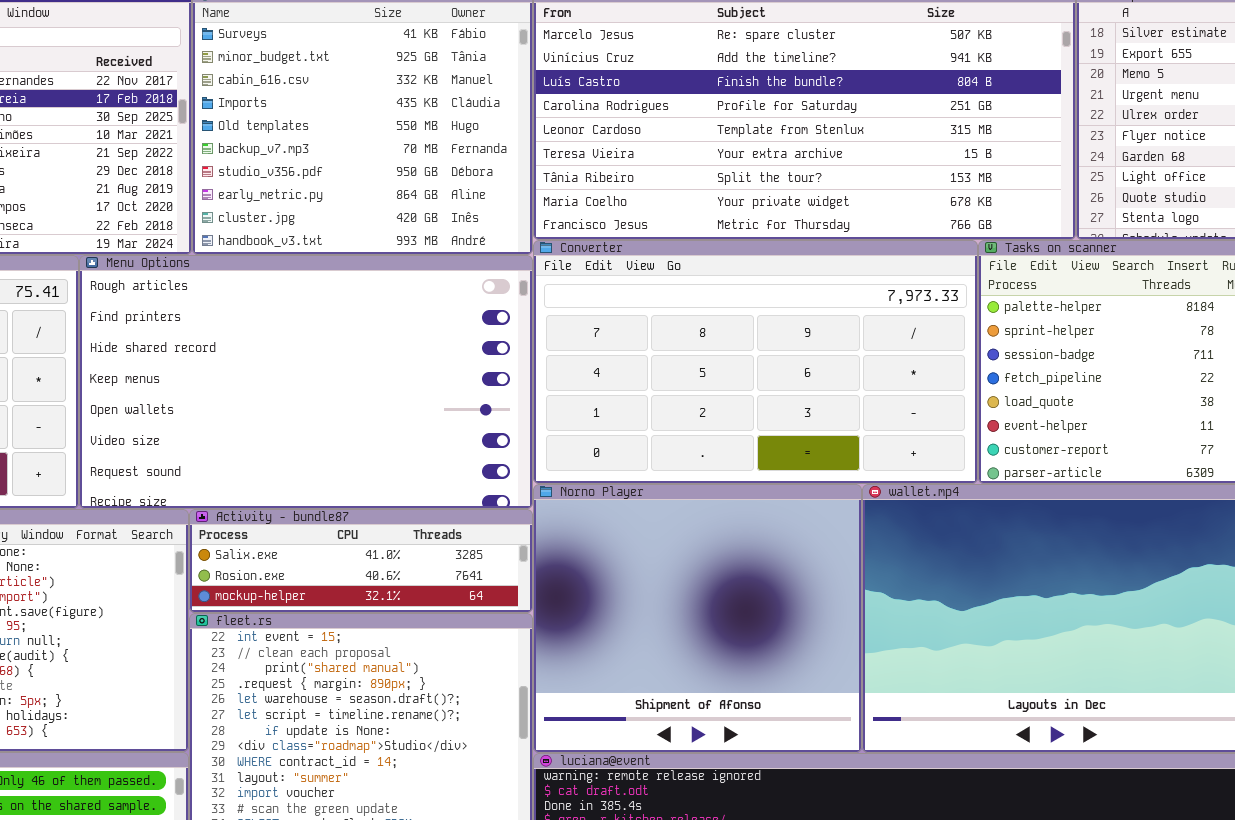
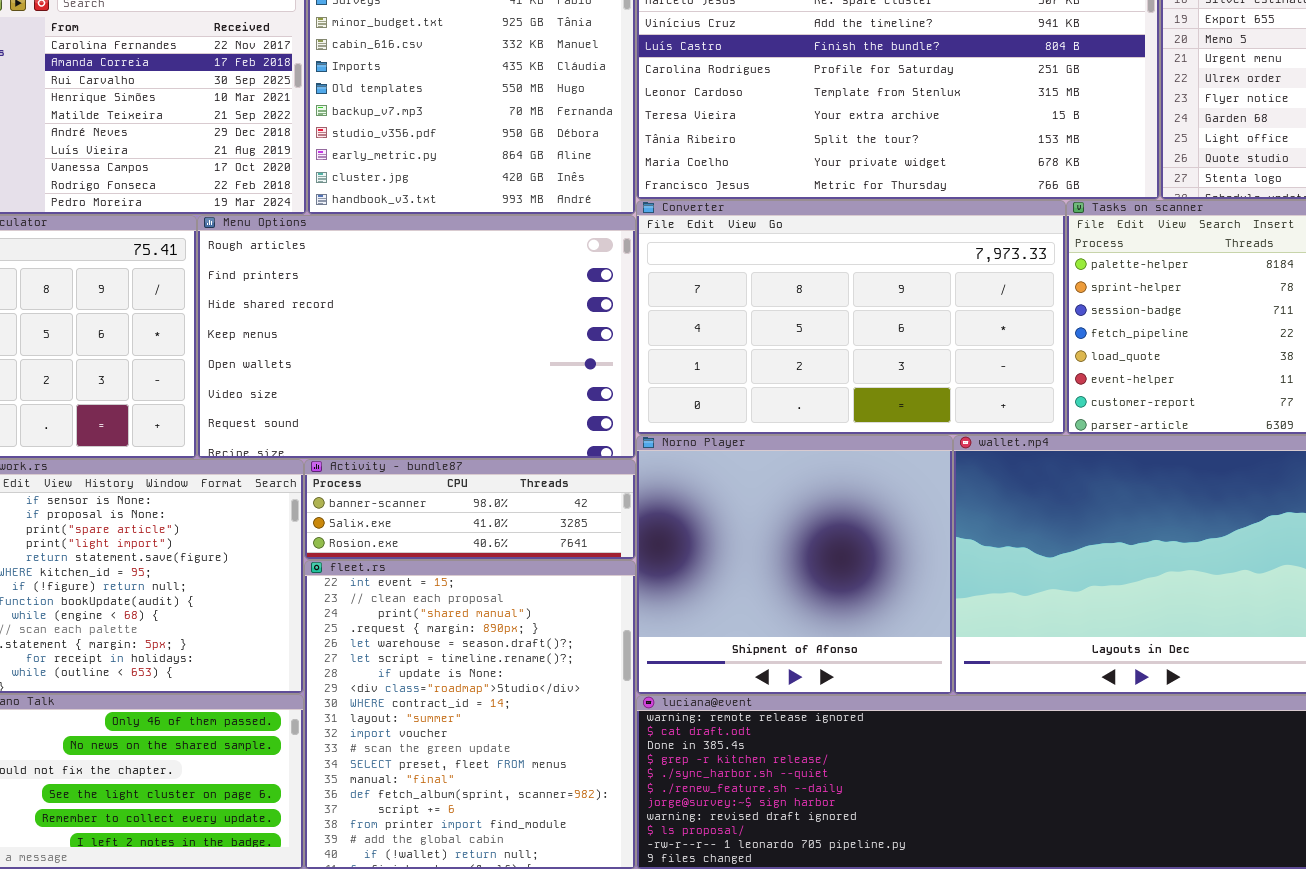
Activity - bundle87: [189,509,533,613] -> [304,459,636,560], scrolled up 1 row

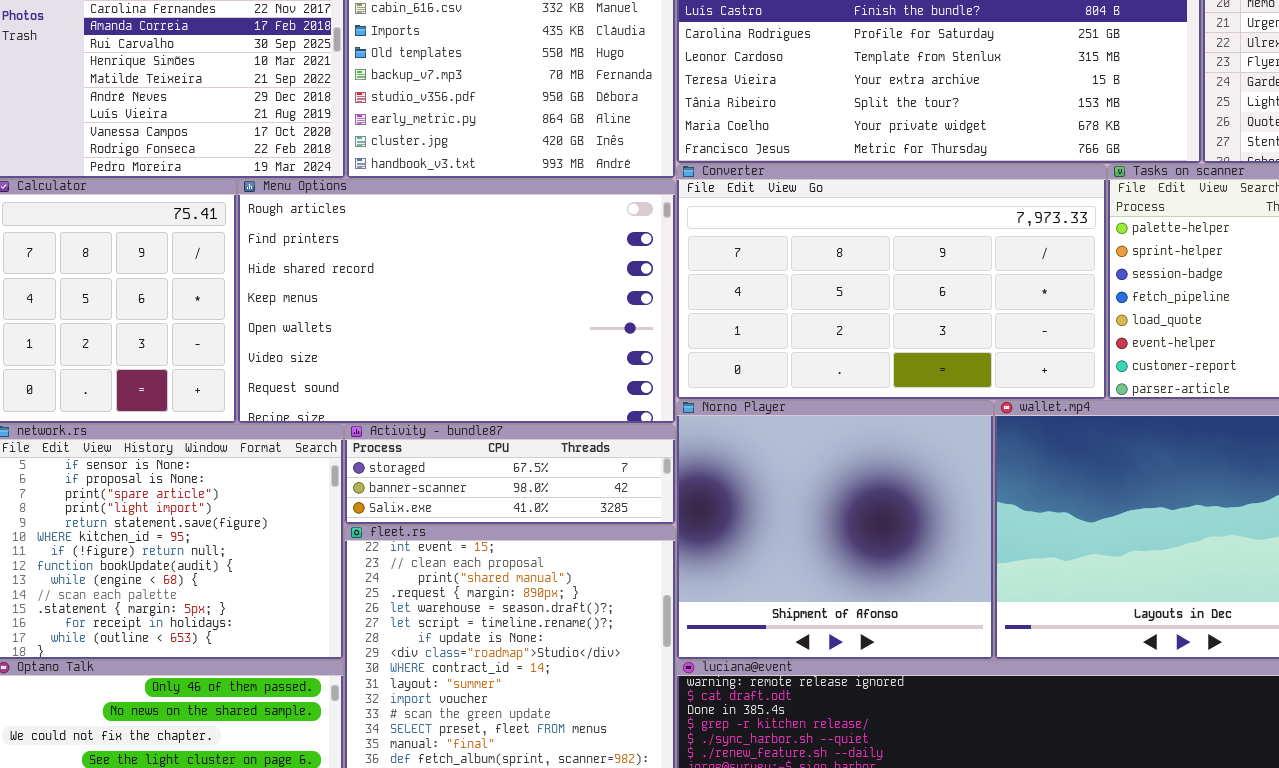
Activity - bundle87: [304,459,636,560] -> [344,424,676,525], scrolled up 1 row

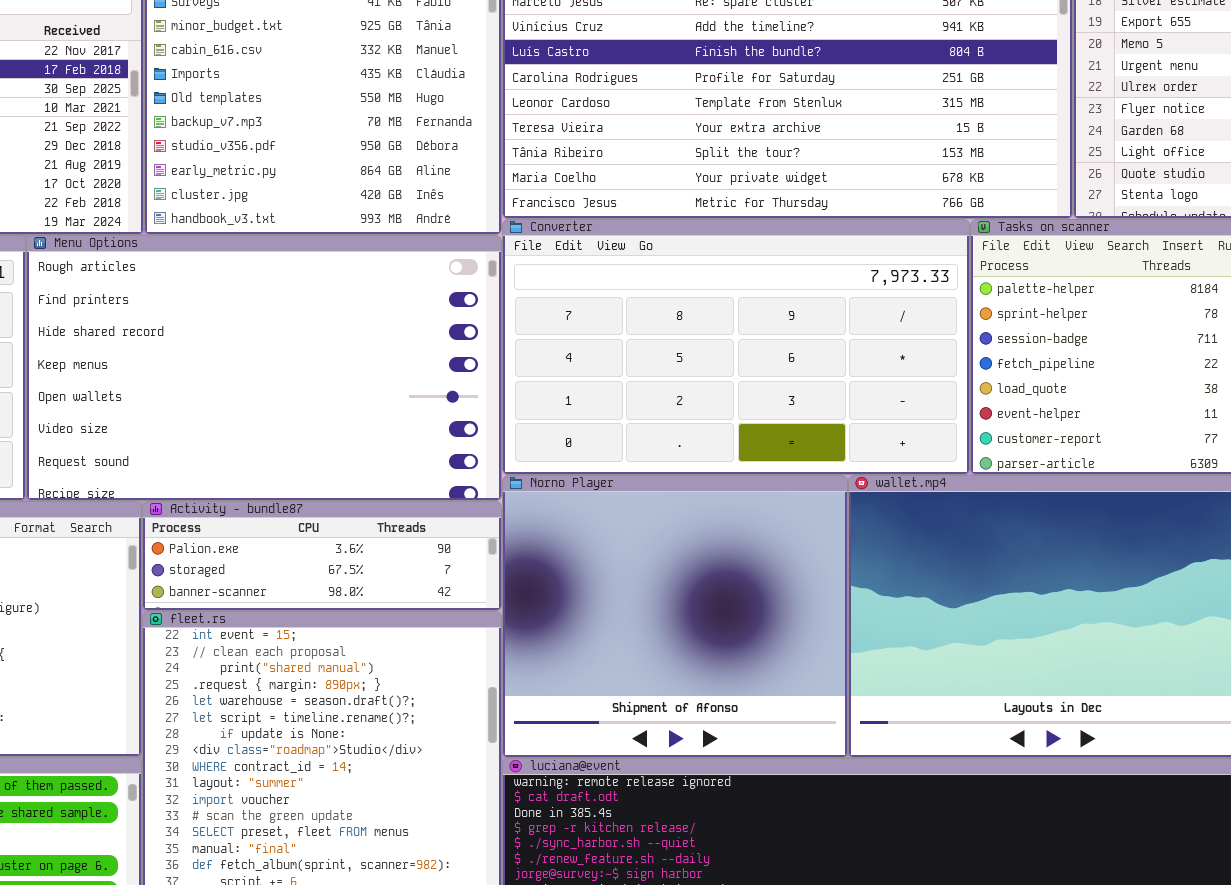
Activity - bundle87: [344,424,676,525] -> [142,501,502,611], scrolled up 1 row

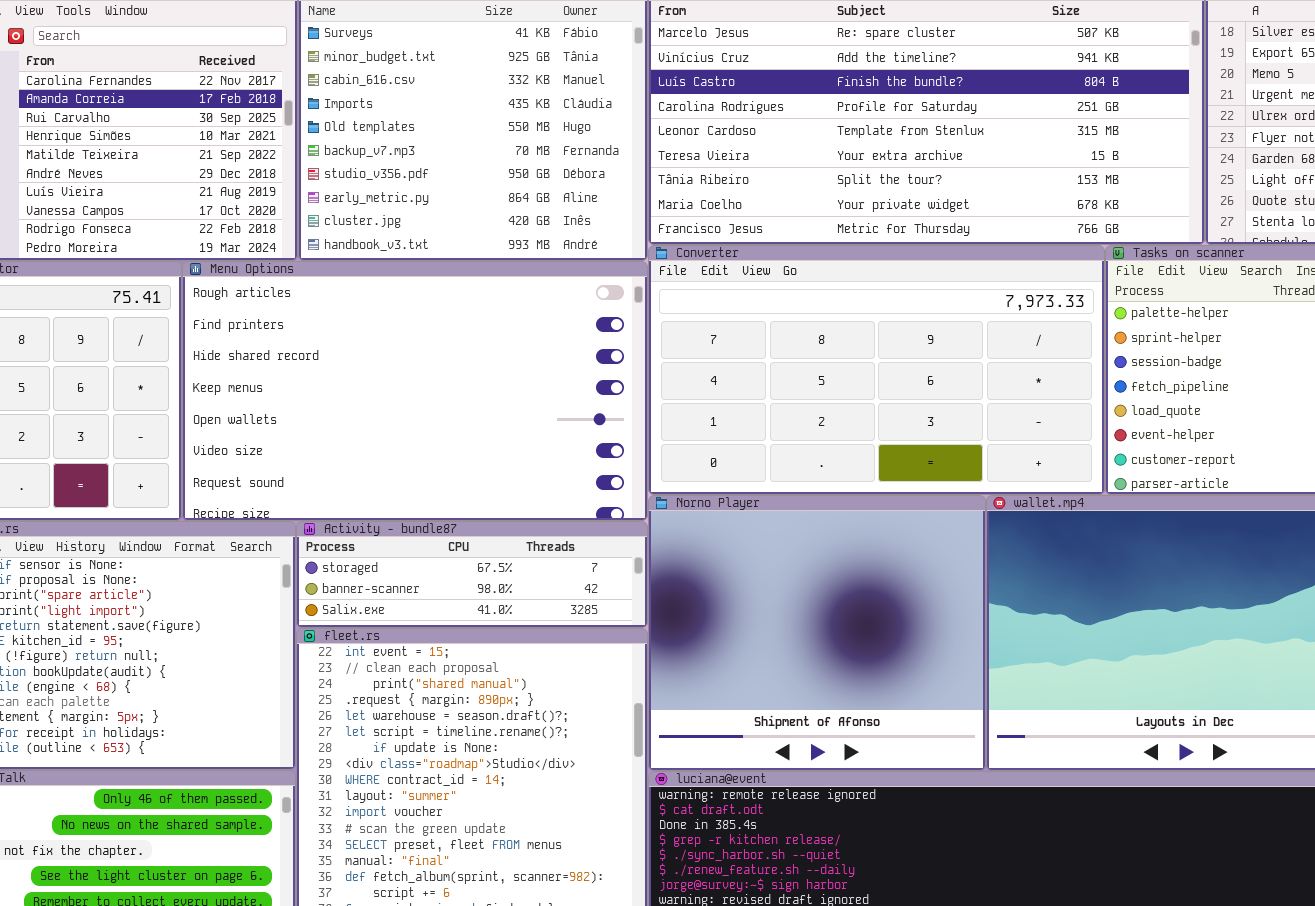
Activity - bundle87: [142,501,502,611] -> [296,521,648,628], scrolled down 1 row

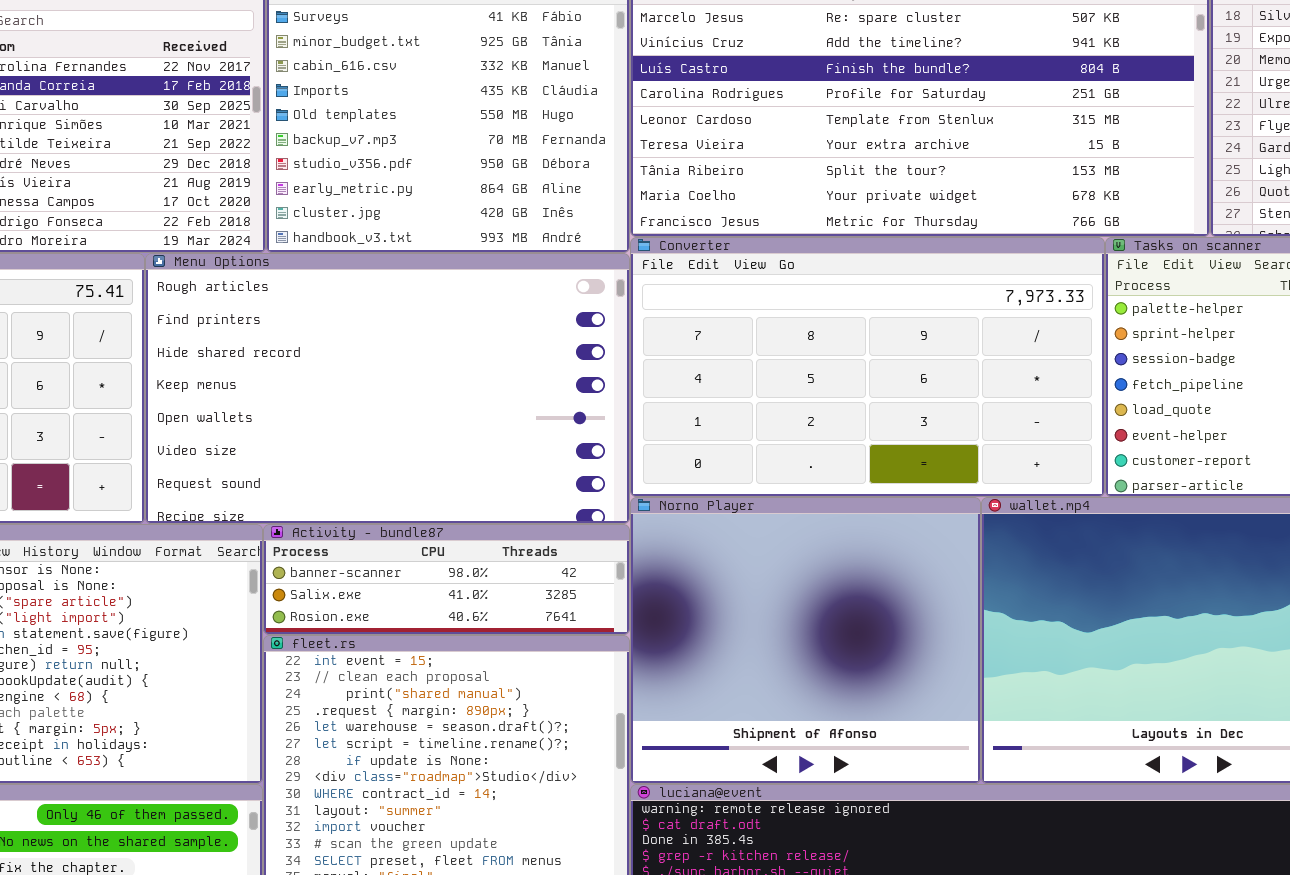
Activity - bundle87: [296,521,648,628] -> [263,524,630,635], scrolled down 1 row

